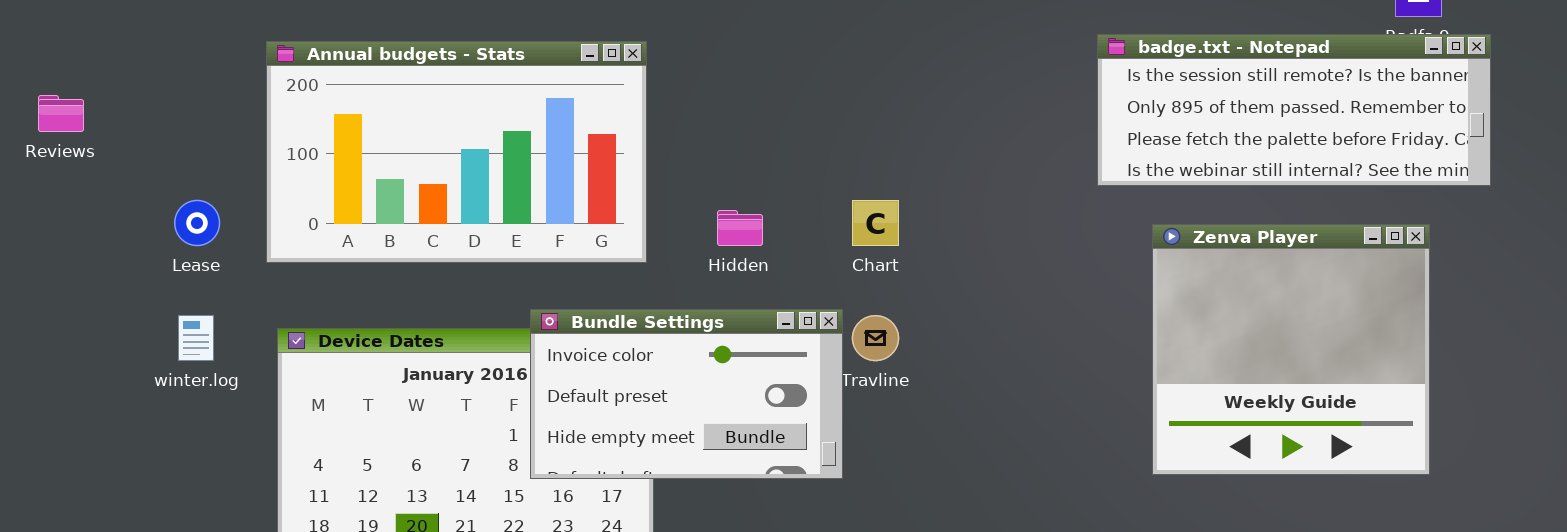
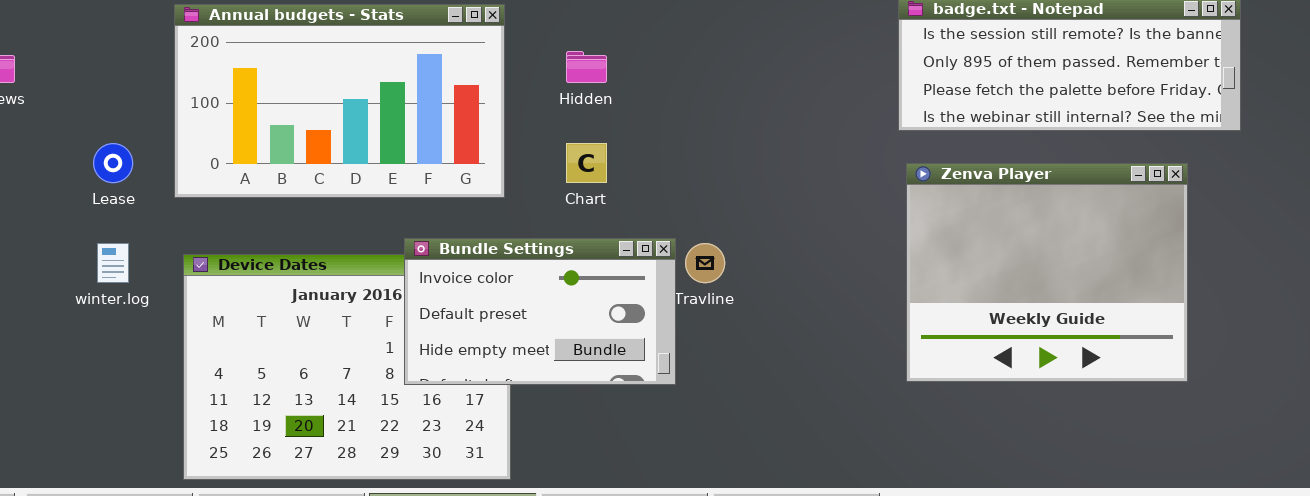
Chart: [852,200,899,246] -> [566,143,607,183], moved
Hidden: [717,210,763,246] -> [566,51,607,83], moved
Zenva Player: [1152,224,1430,475] -> [906,163,1188,382], resized

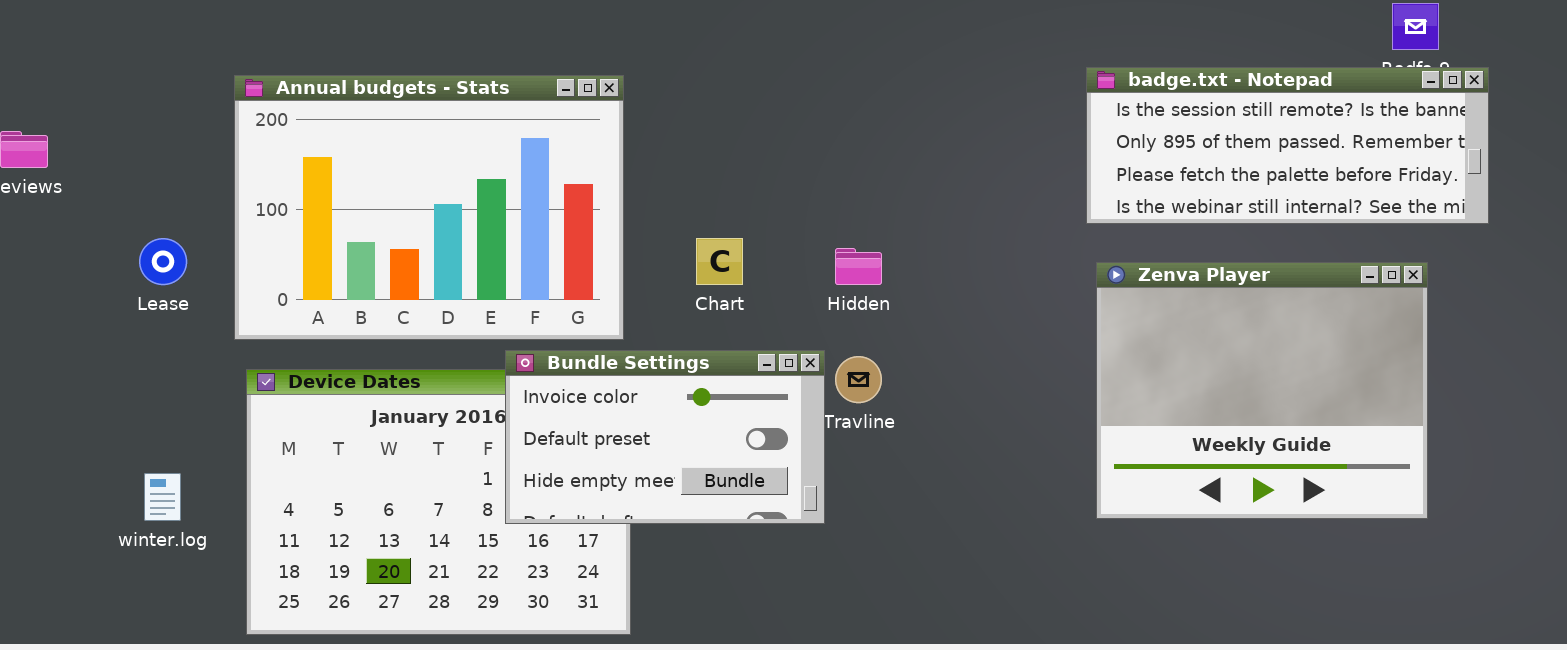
Annual budgets - Stats: [174,4,505,198] -> [234,75,624,340], resized
Hidden: [566,51,607,83] -> [835,248,882,285], moved
winter.log: [97,243,129,283] -> [144,473,181,521], moved

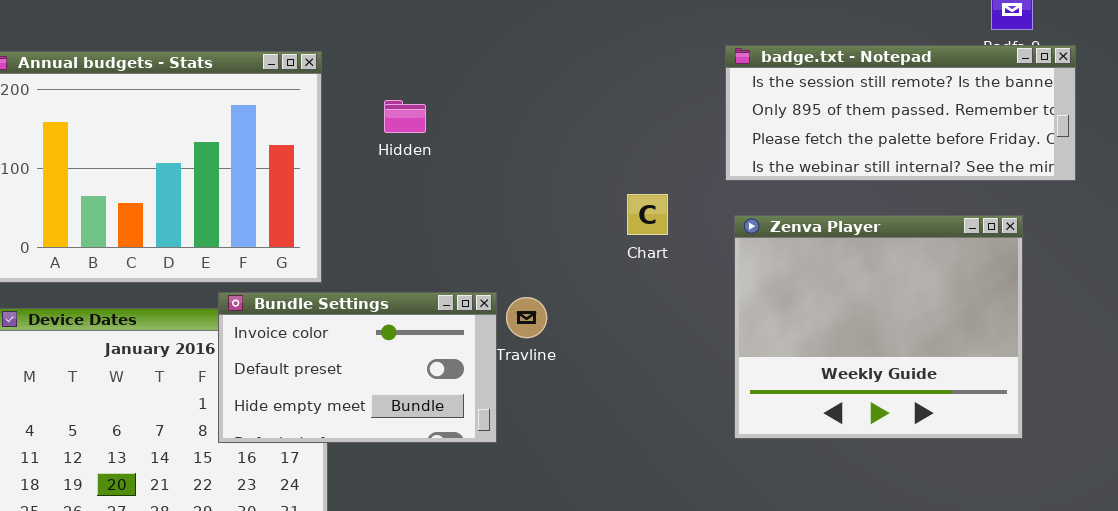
Chart: [696,238,743,285] -> [627,194,668,235], moved
Hidden: [835,248,882,285] -> [384,100,426,133], moved

